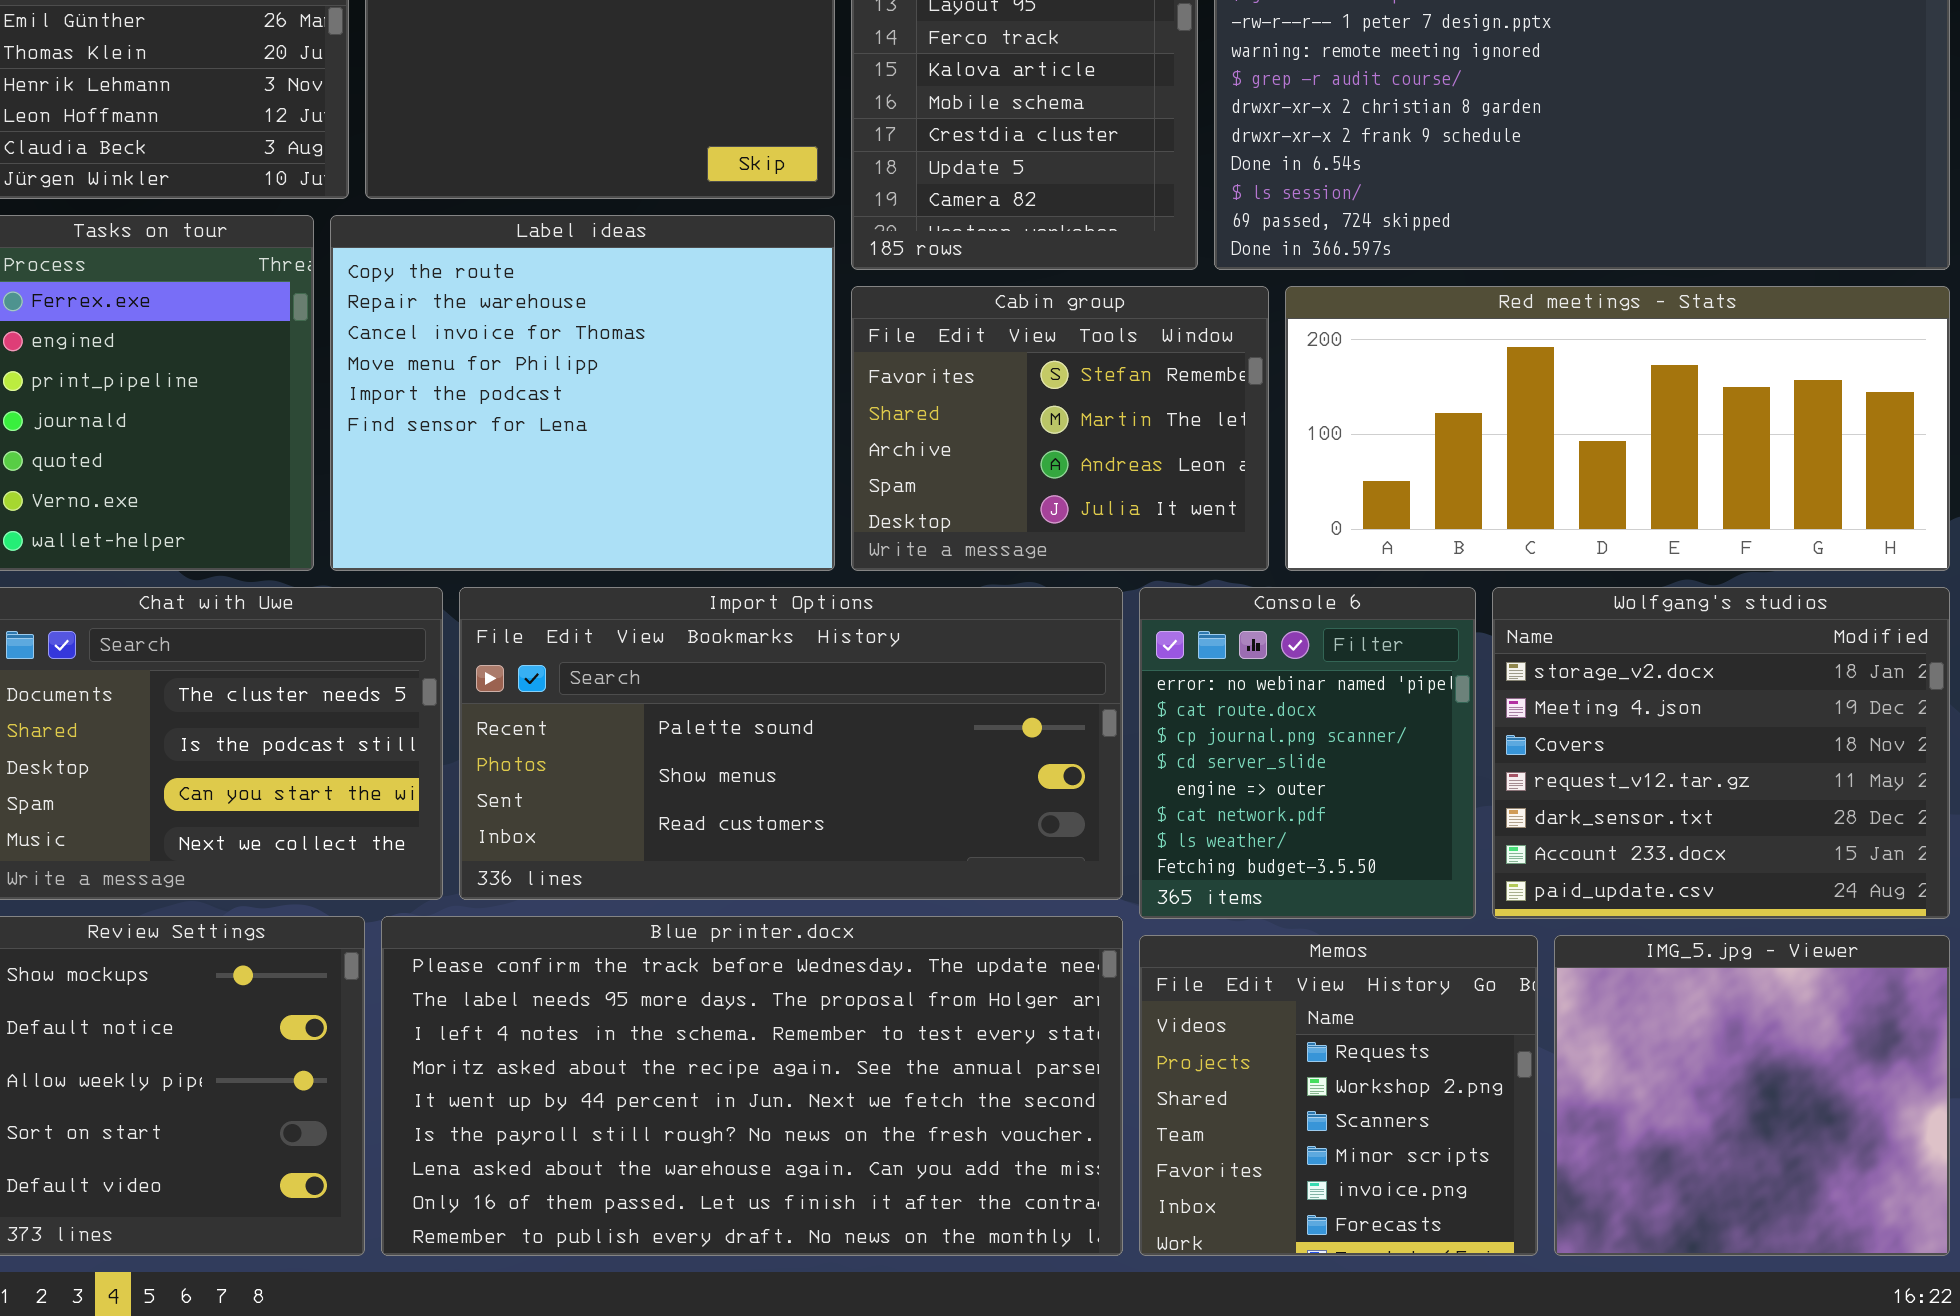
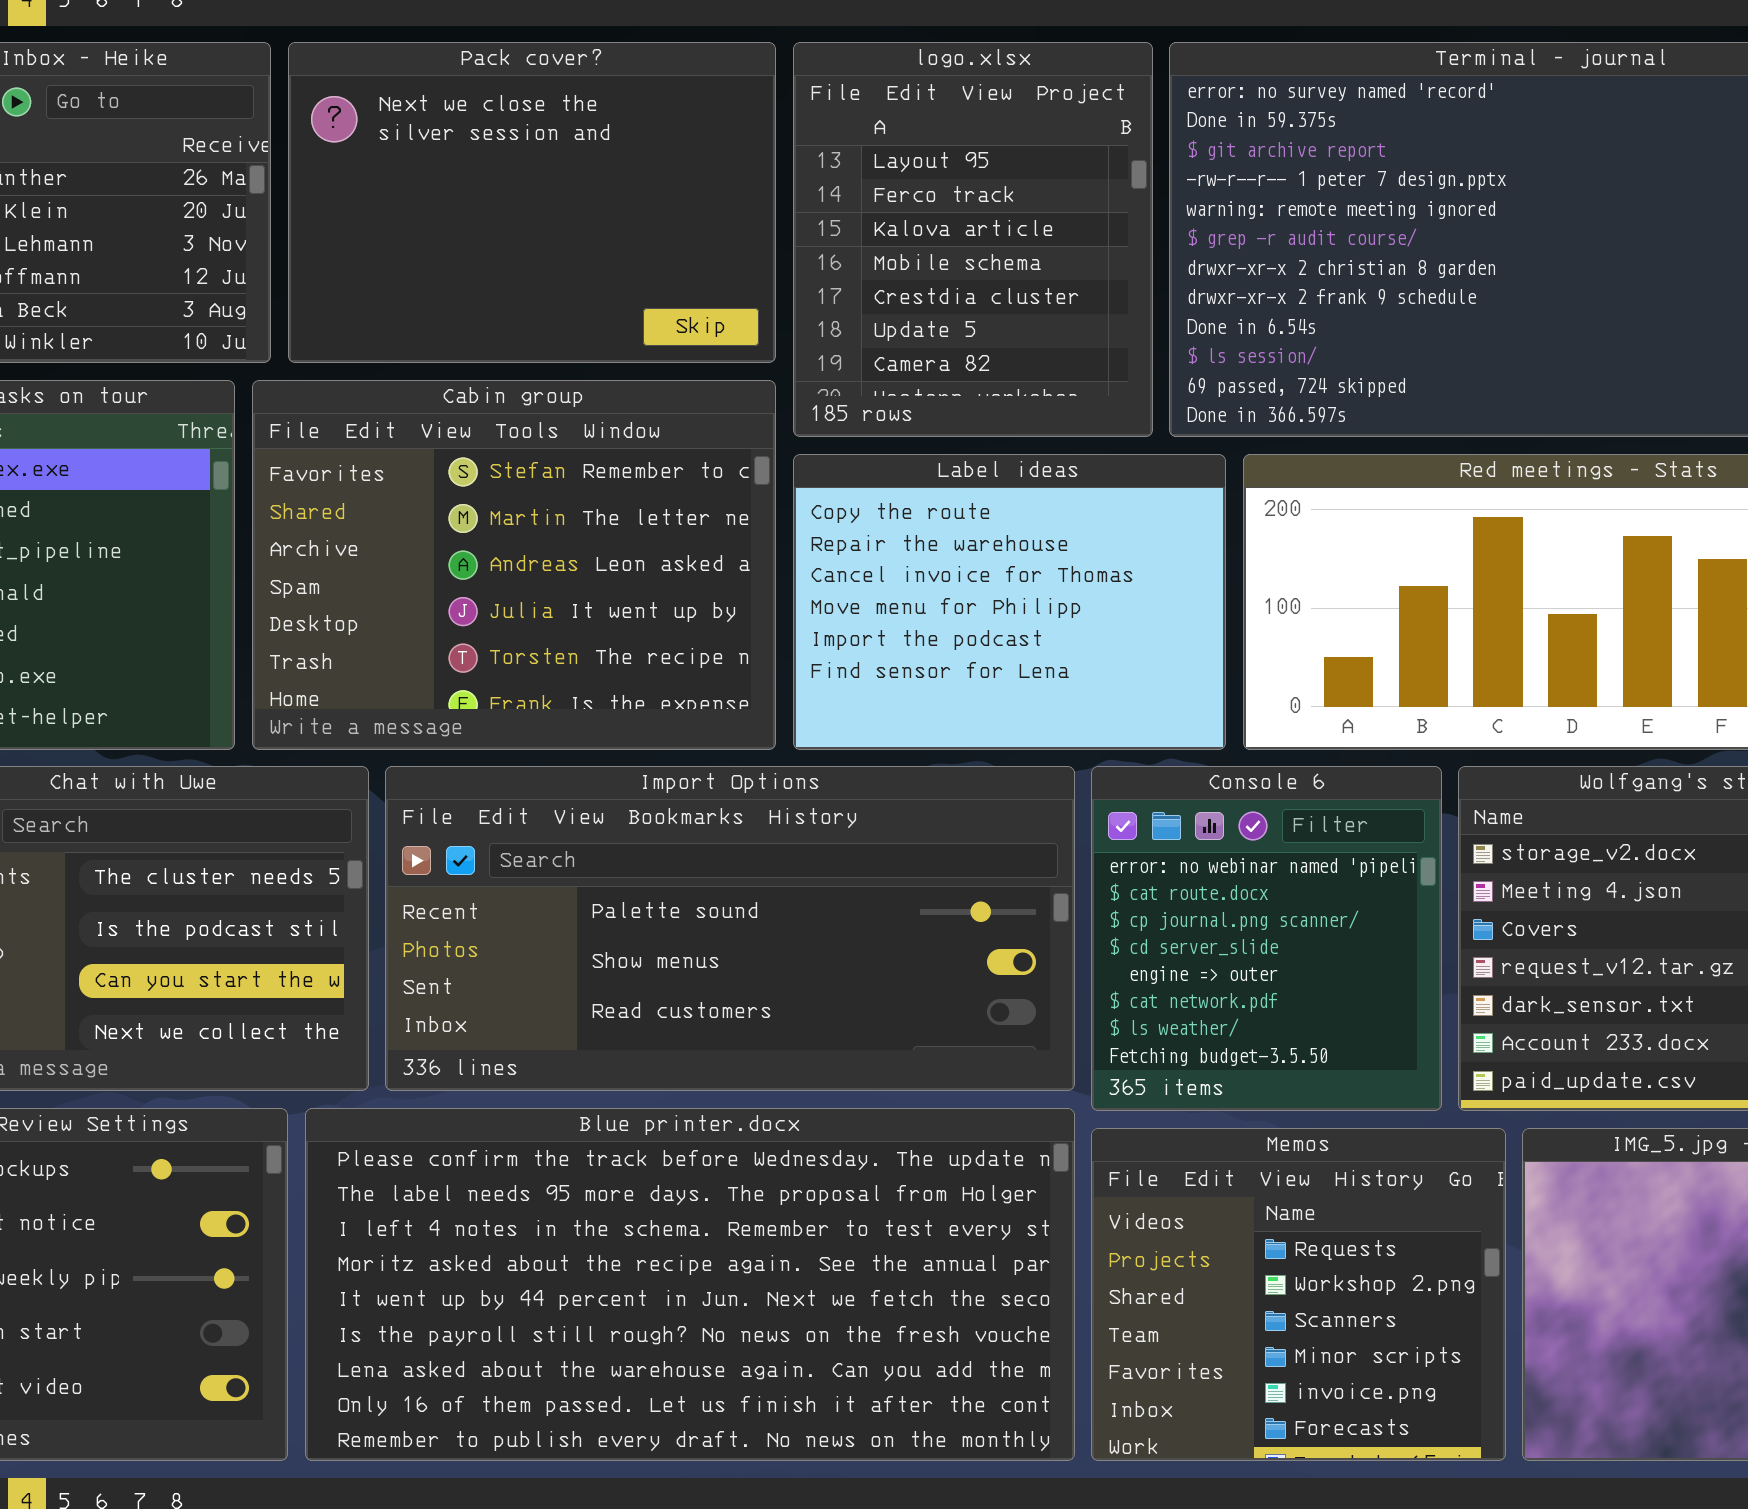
Label ideas: [330,215,835,571] -> [793,454,1226,750], moved, resized
Cabin group: [851,286,1269,571] -> [252,380,776,750], moved, resized

